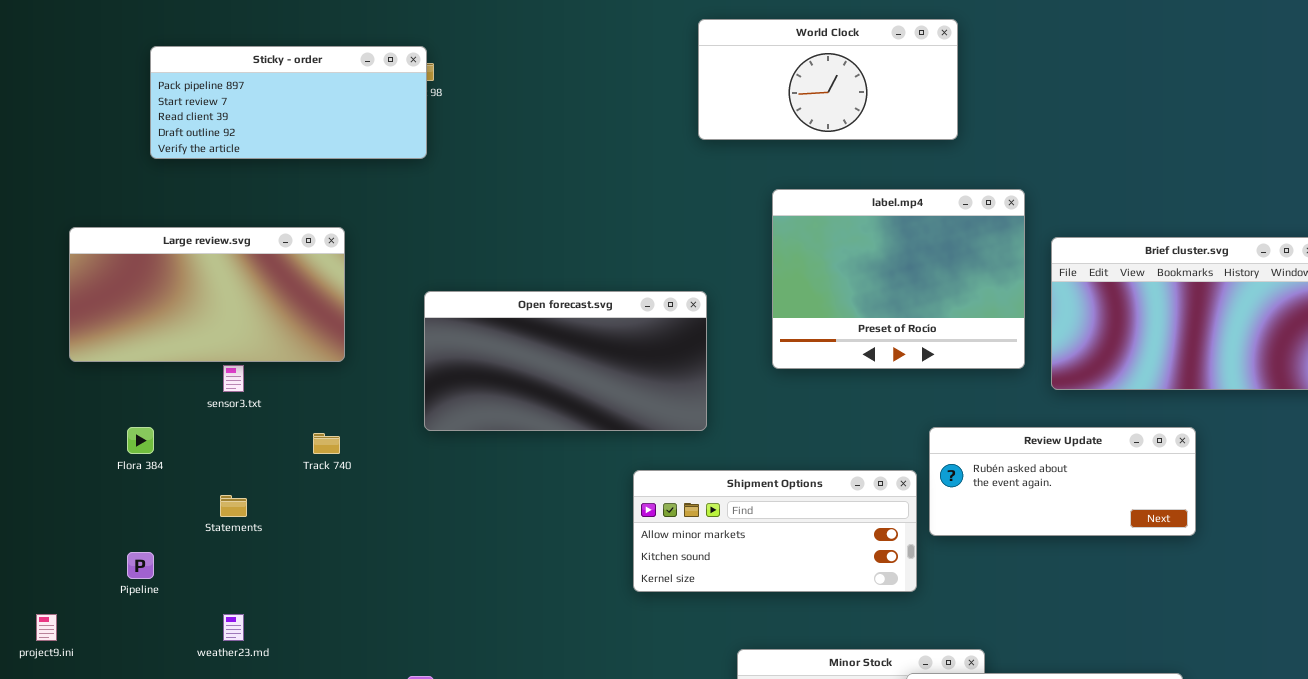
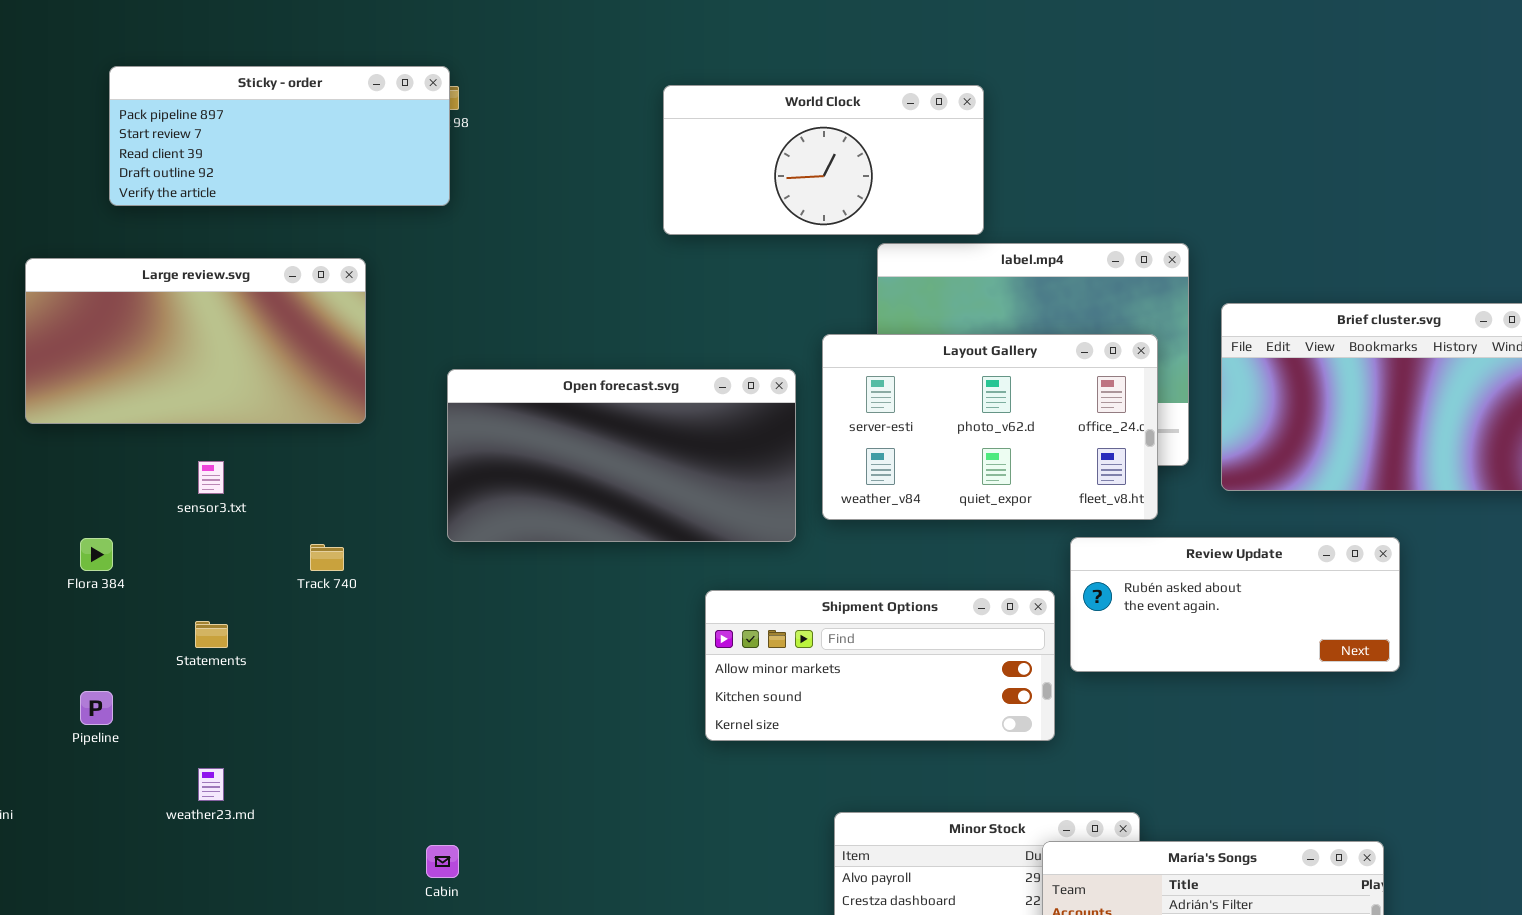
World Clock: [698,19,958,140] -> [663,85,984,235], moved
Large review.svg: [69,227,345,362] -> [25,258,366,424], moved
Layout Gallery: none -> [822,334,1158,520], opened

